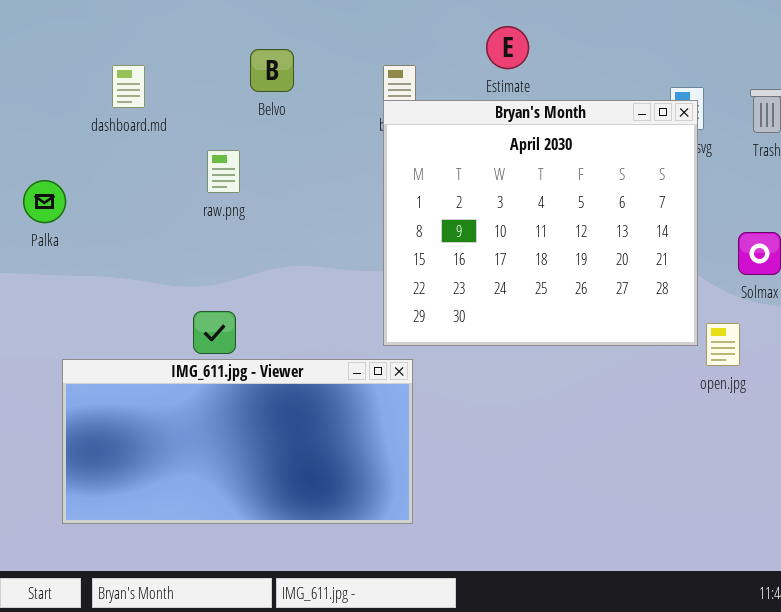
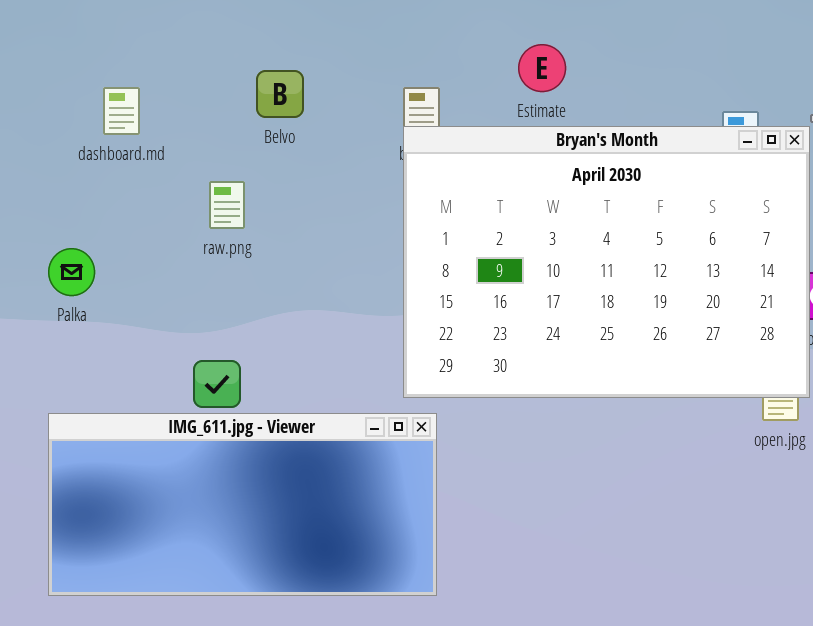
Bryan's Month: [383,100,698,346] -> [403,126,810,398], resized
Palka: [23,180,66,223] -> [48,248,95,296], moved

